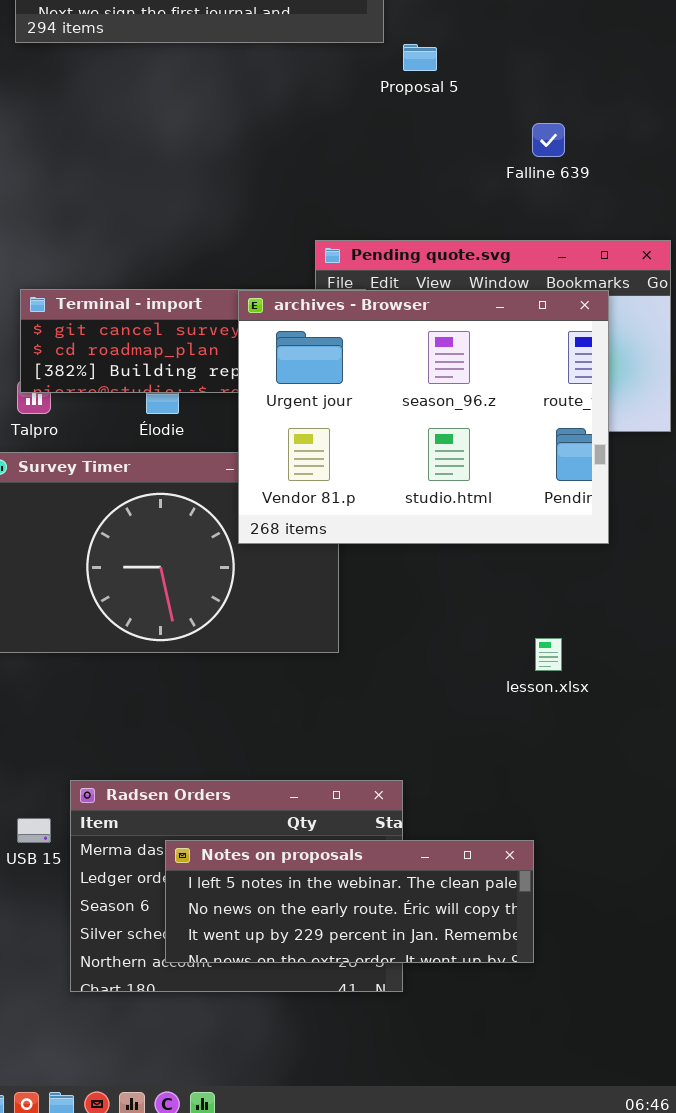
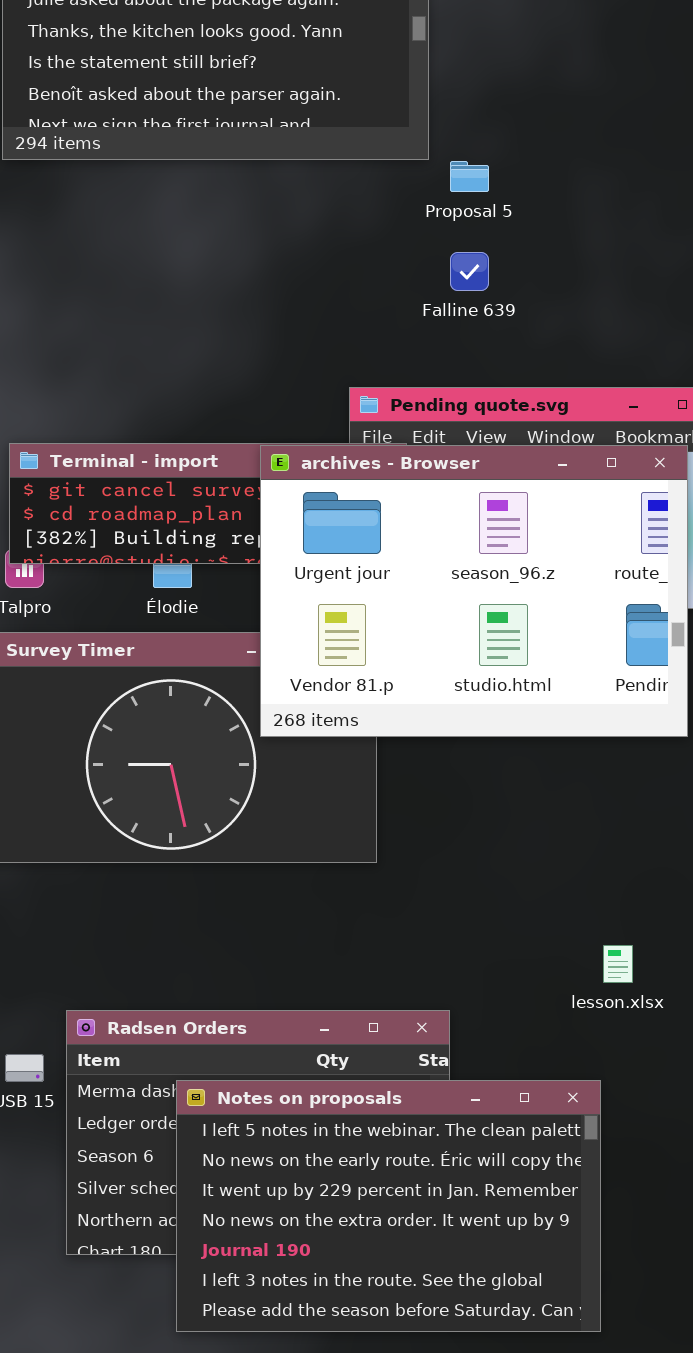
Falline 639: [532,123,565,157] -> [450,252,489,291], moved
lesson.xlsx: [535,638,562,671] -> [603,945,633,983], moved
Notes on proposals: [165,840,534,963] -> [176,1080,601,1332], resized

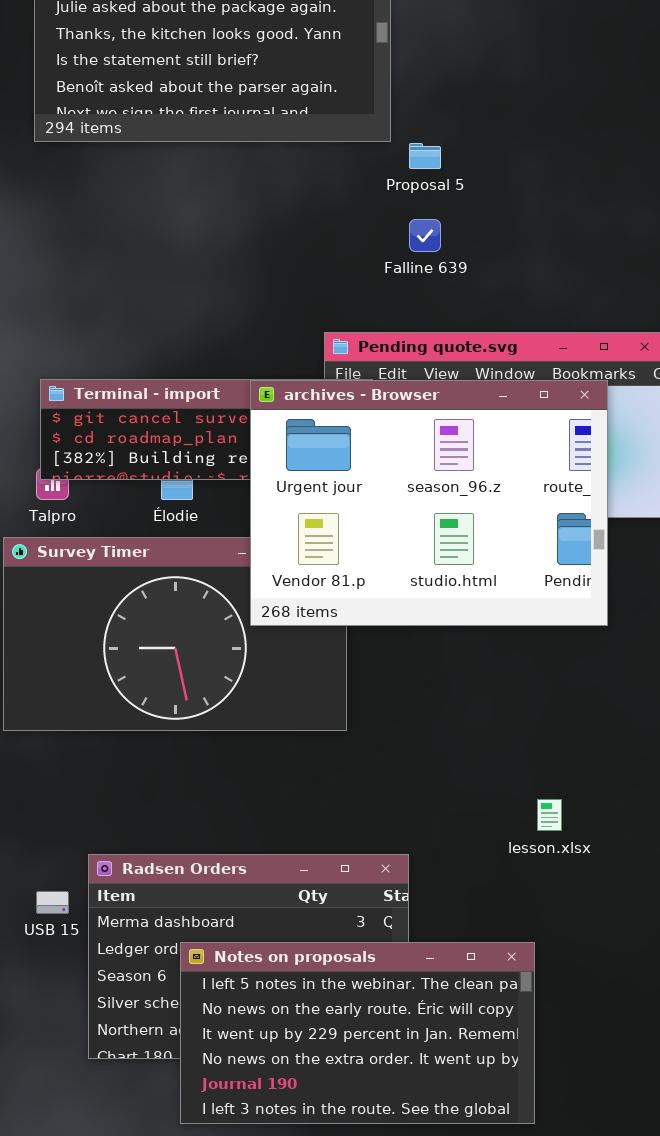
Notes on proposals: [176,1080,601,1332] -> [180,942,535,1124], resized

